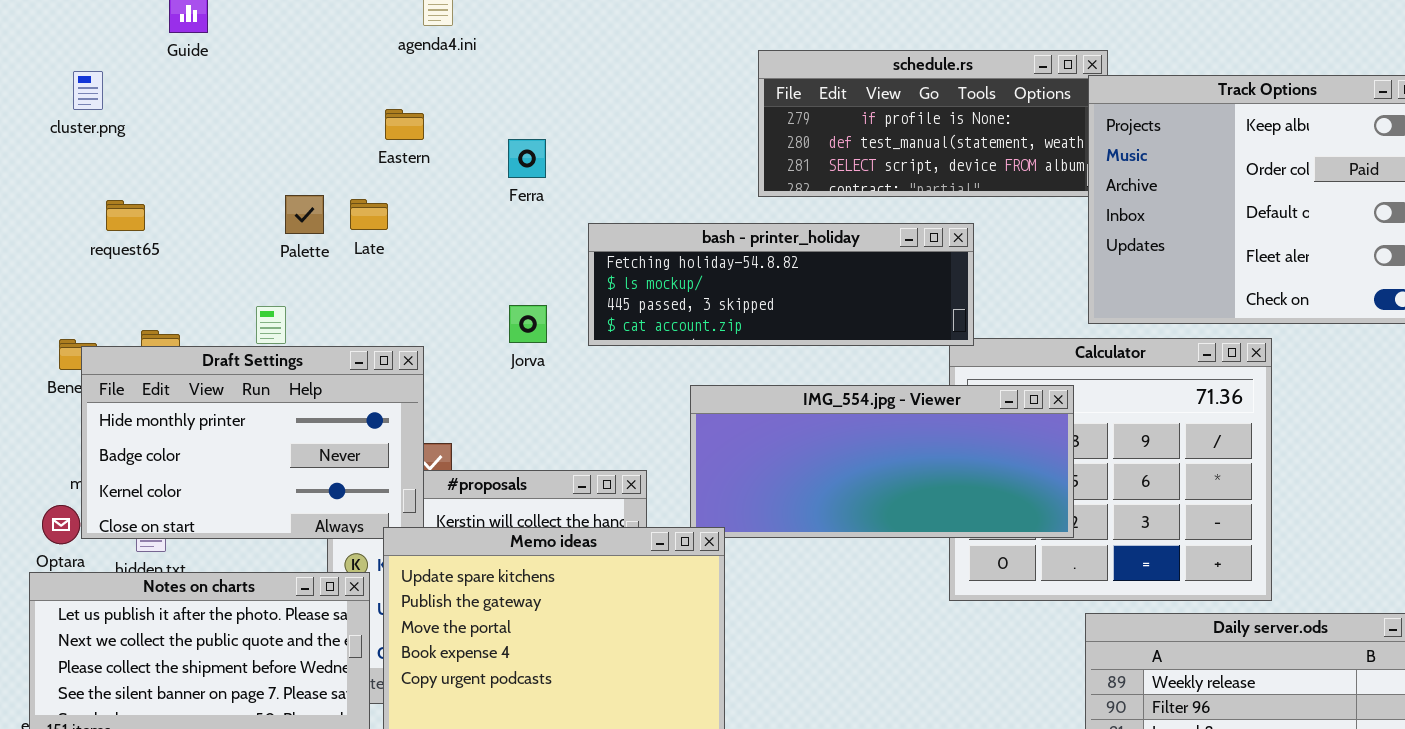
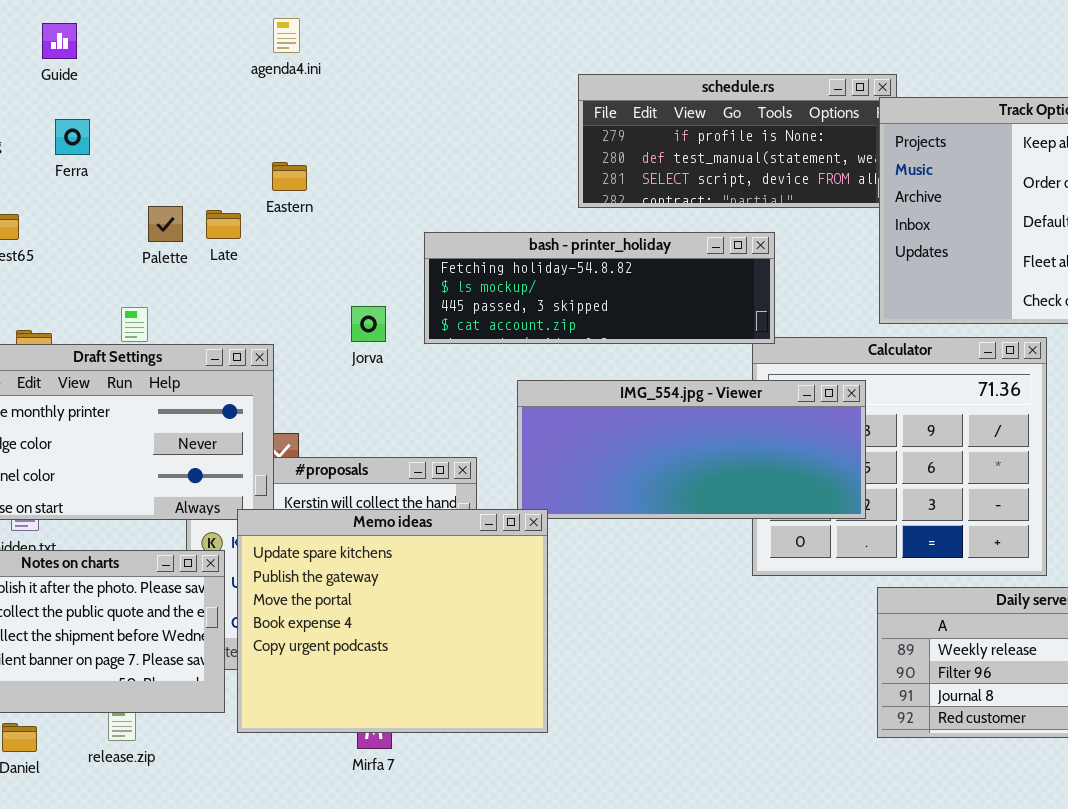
Eastern: [385,109,424,140] -> [272,162,307,191], moved
Ferra: [508,139,546,178] -> [55,119,90,155], moved

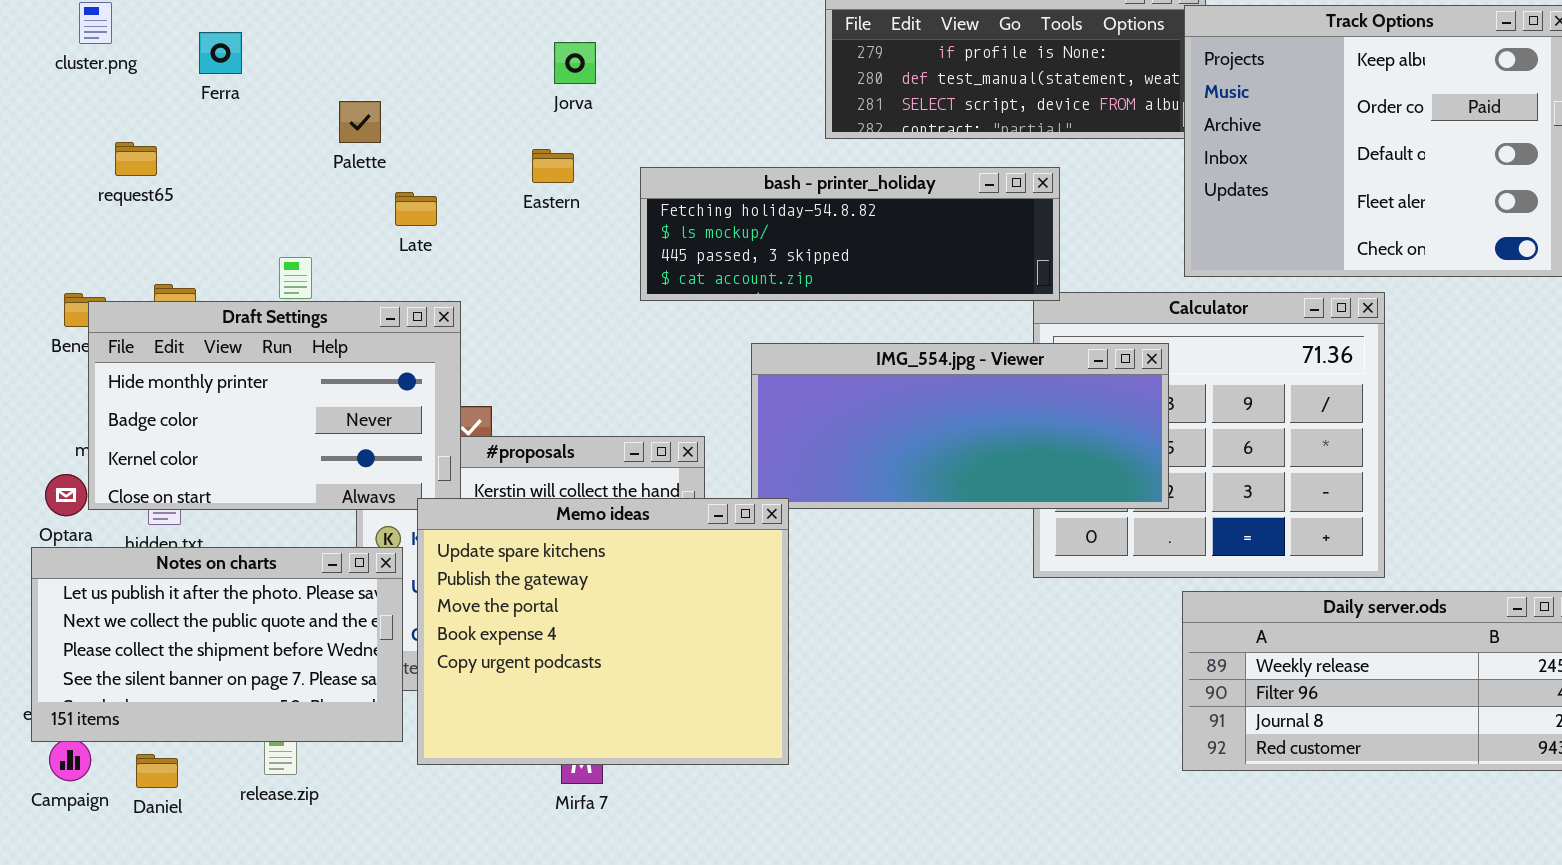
Eastern: [272,162,307,191] -> [532,149,574,183], moved
Palette: [148,206,183,242] -> [339,101,381,143], moved
Late: [206,210,241,239] -> [395,192,437,226], moved
Jorva: [351,306,386,342] -> [554,42,596,84], moved

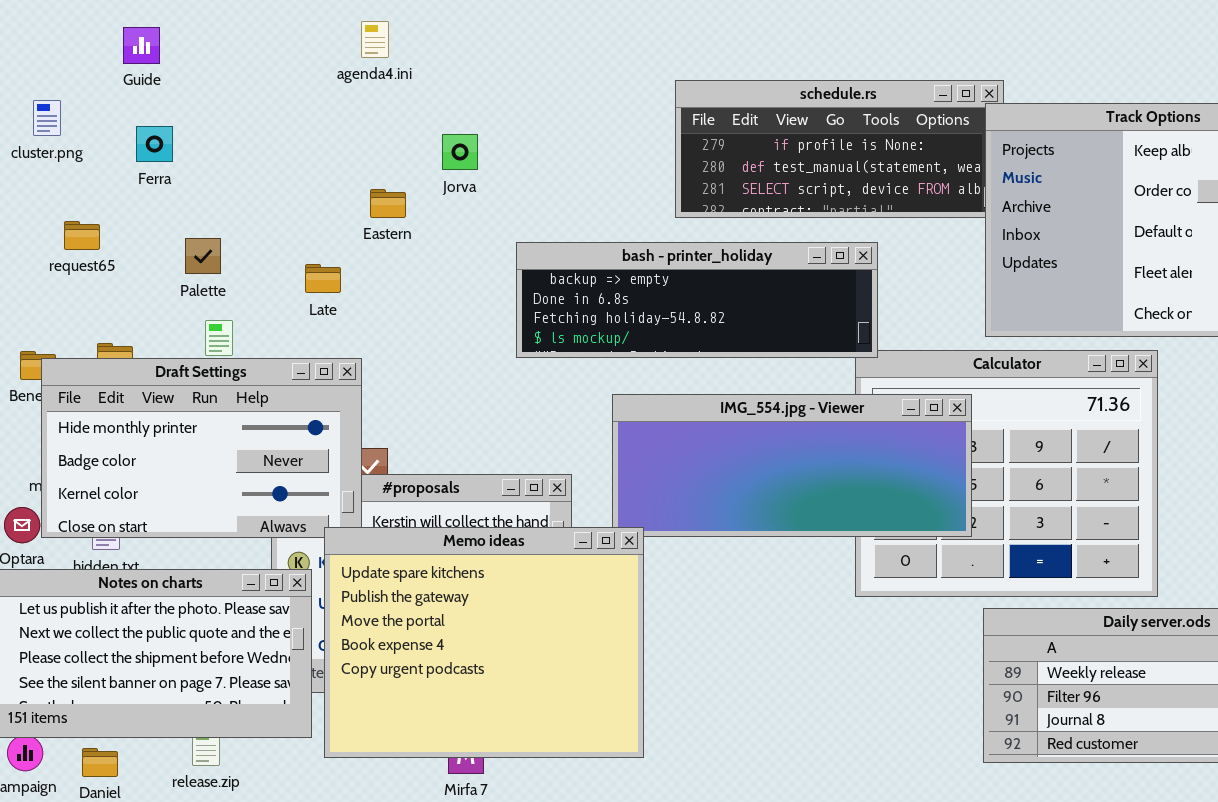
Palette: [339,101,381,143] -> [185,238,221,274], moved
Eastern: [532,149,574,183] -> [370,189,406,218], moved
bash - printer_holiday: [640,167,1060,301] -> [516,242,878,358], scrolled up 2 rows

